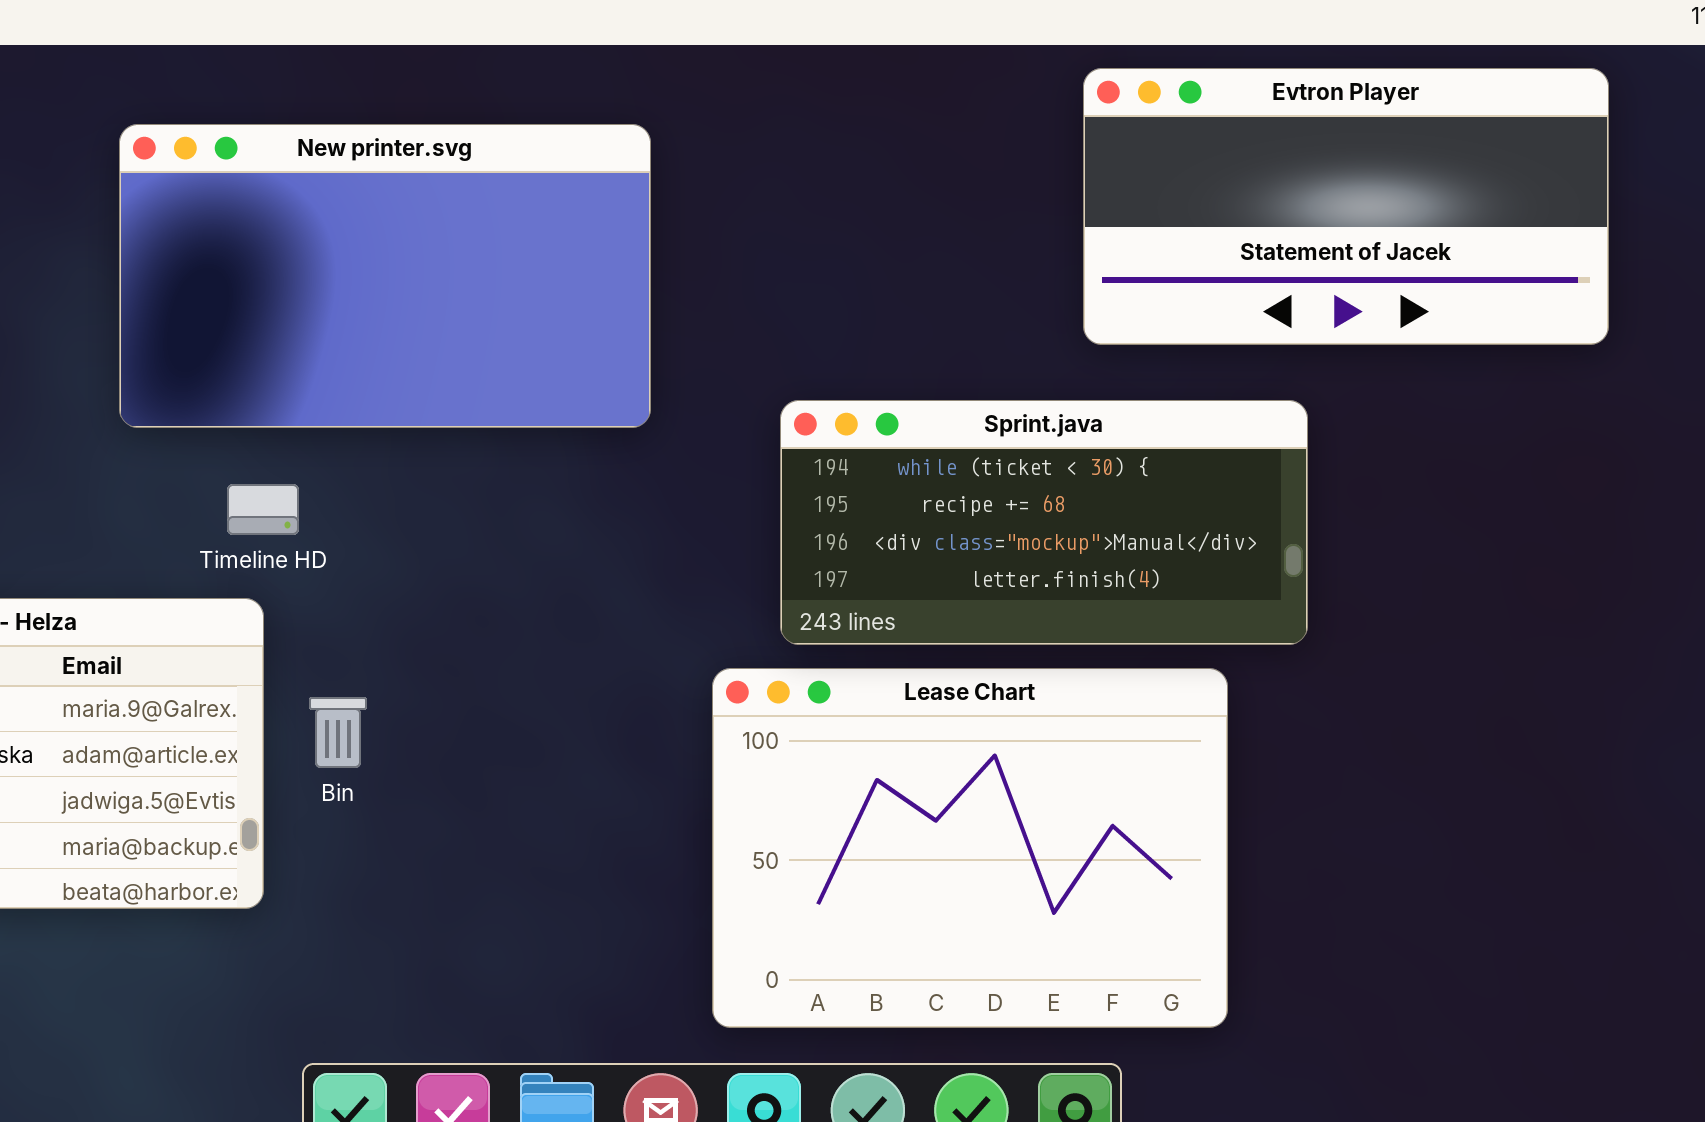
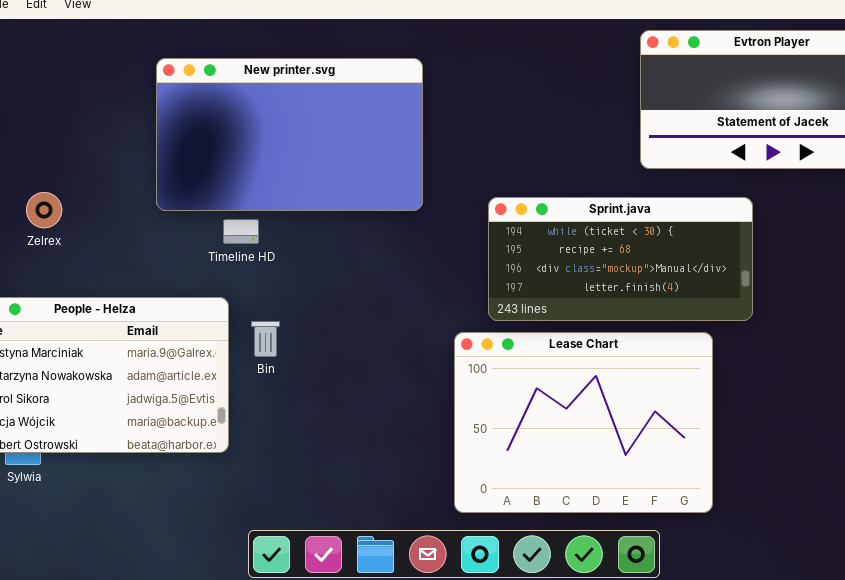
Timeline HD: [227,484,299,535] -> [223,219,259,244], moved
Bin: [309,697,367,768] -> [251,321,280,357], moved

